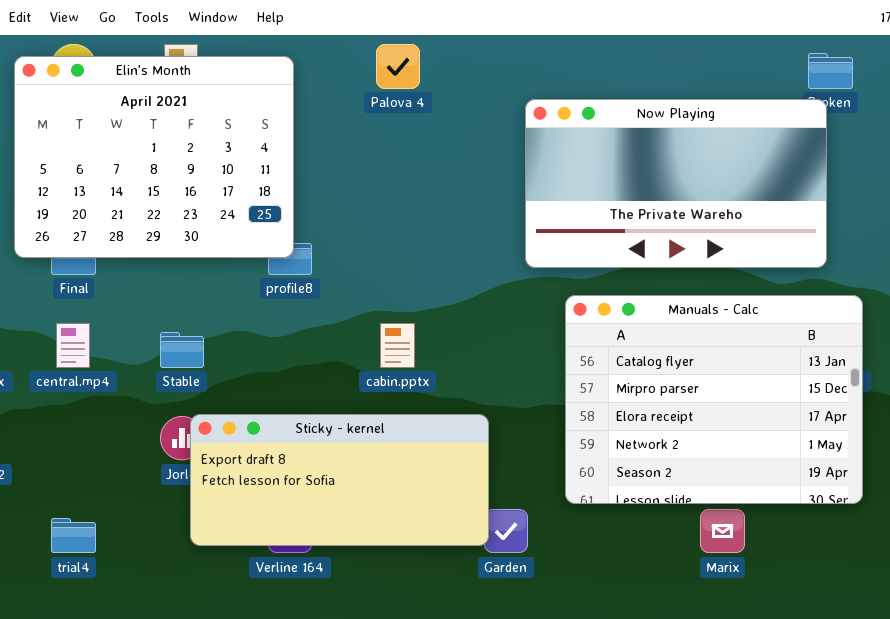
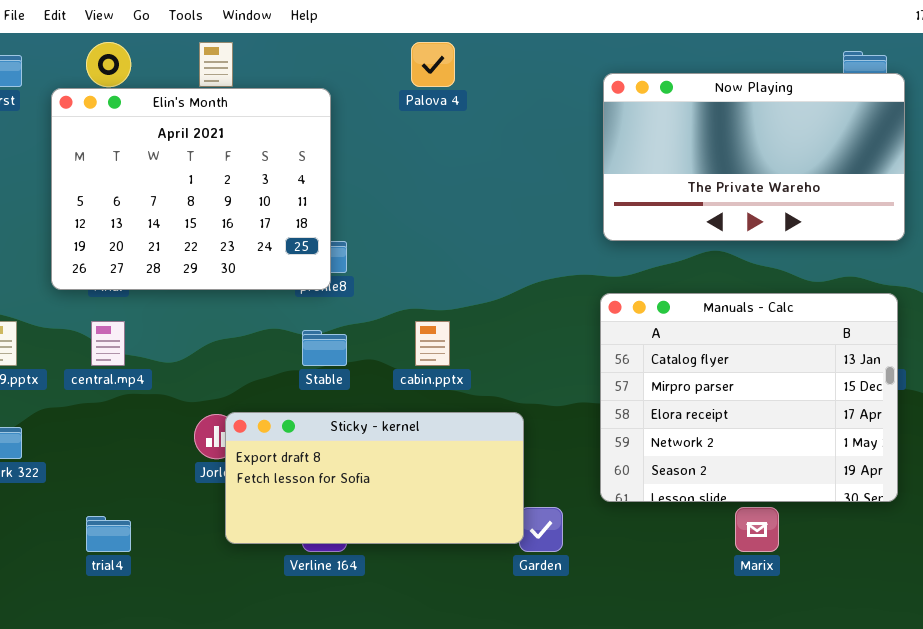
Elin's Month: [14,56,294,258] -> [51,88,331,290], moved
Now Playing: [525,99,827,268] -> [603,73,905,241], moved
Stable: [160,332,204,368] -> [302,330,347,366], moved

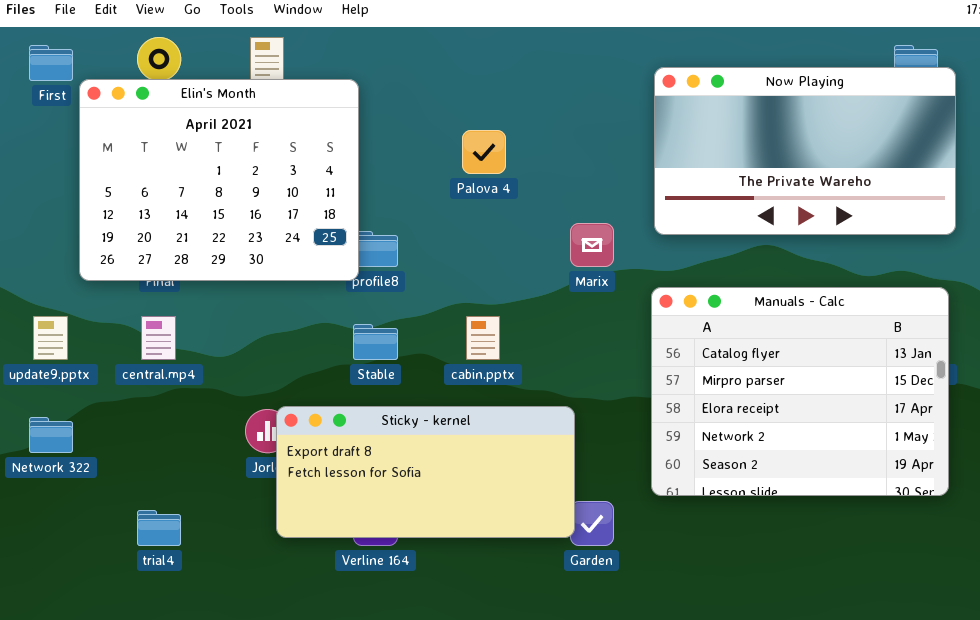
Palova 4: [411,42,455,87] -> [462,130,506,174], moved
Elin's Month: [51,88,331,290] -> [79,79,359,281], moved
Marix: [735,507,779,552] -> [570,223,614,267], moved

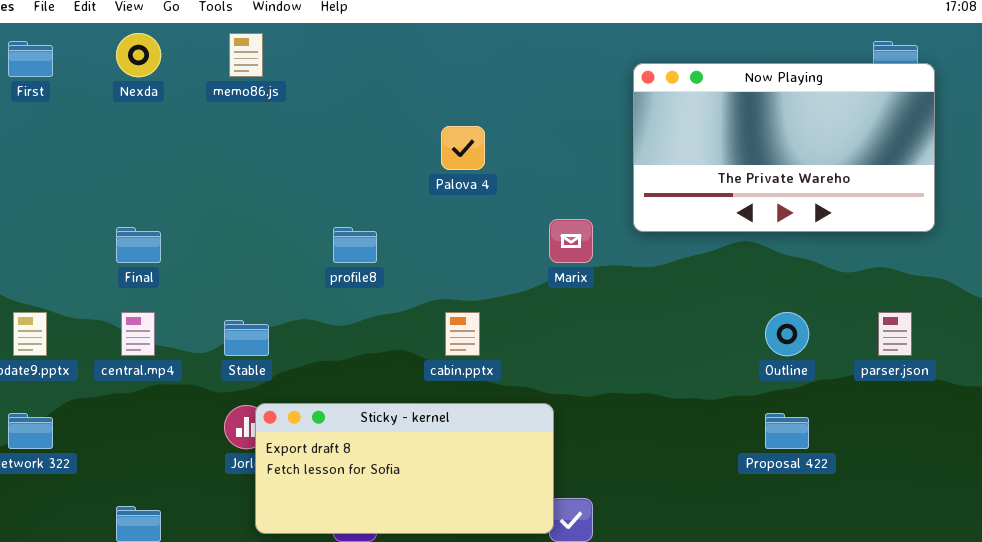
Elin's Month: [79,79,359,281] -> none, closed
Manuals - Calc: [651,287,949,496] -> none, closed
Stable: [353,324,398,360] -> [224,320,269,356], moved

